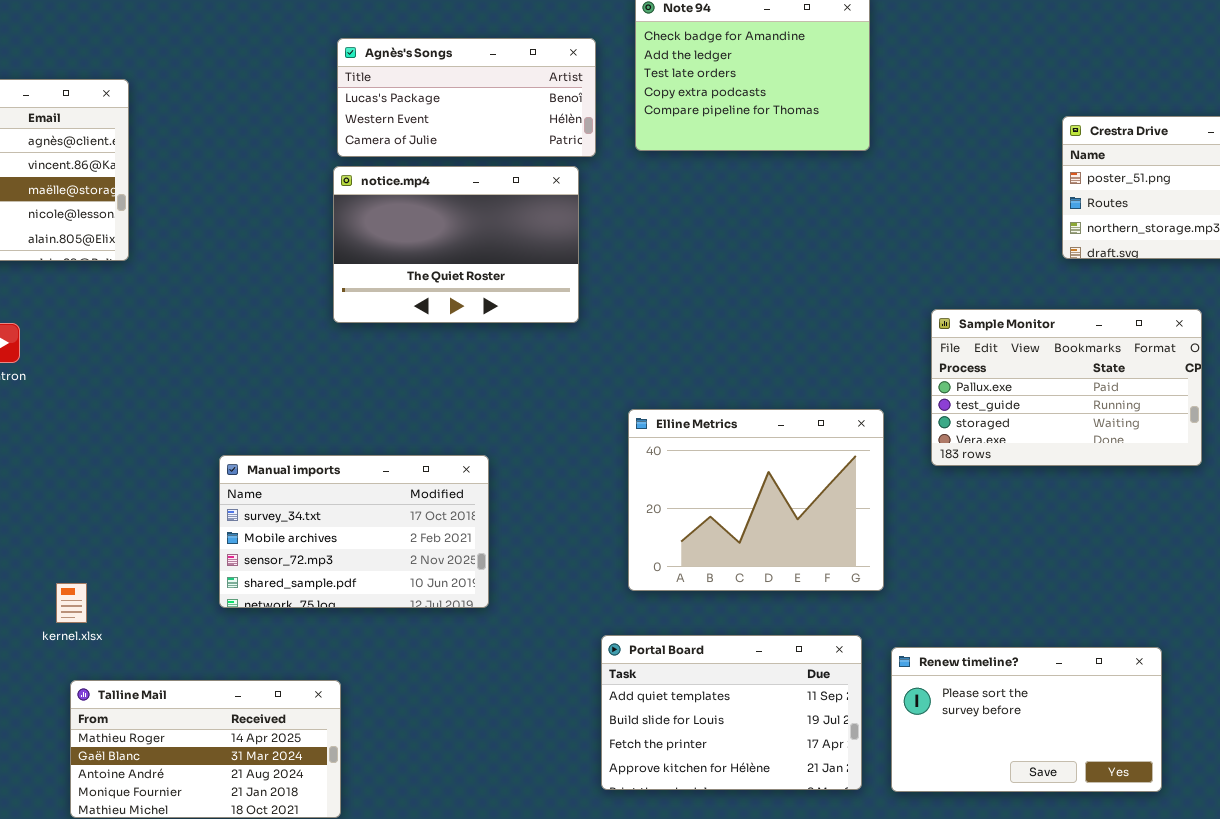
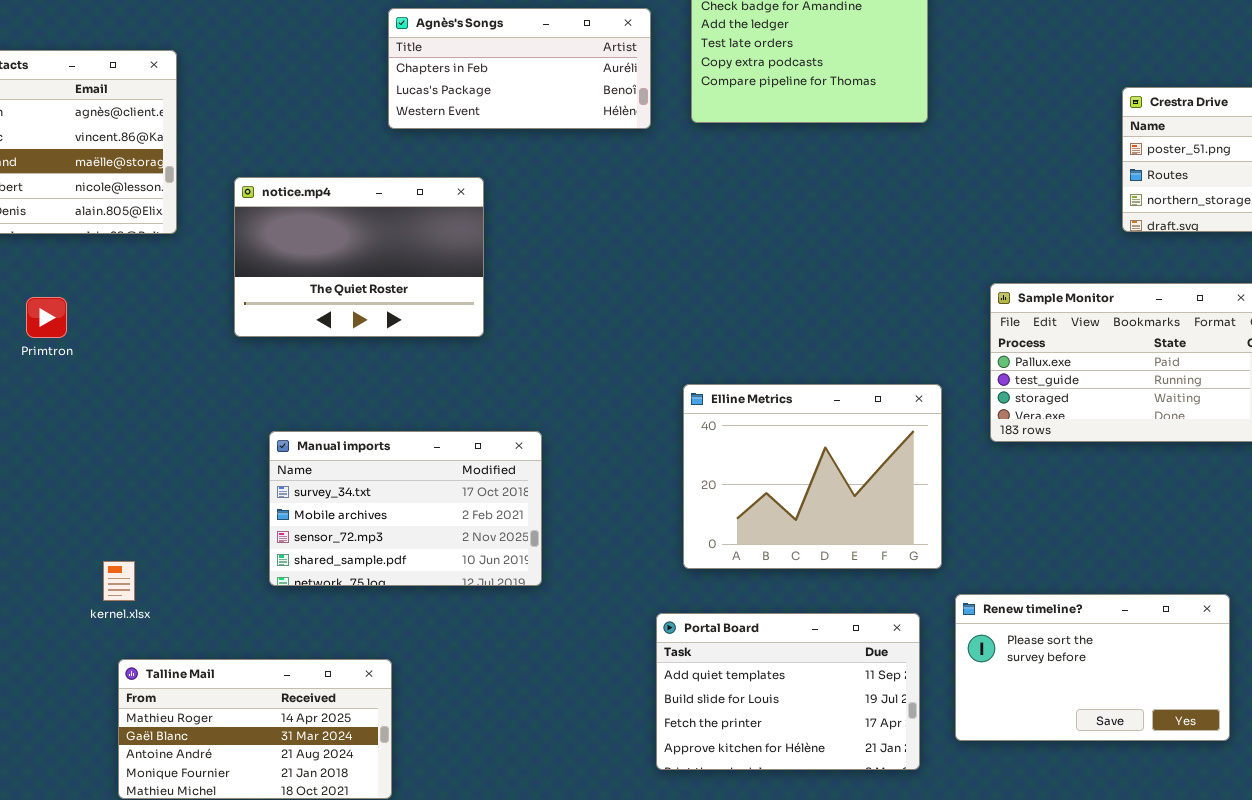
Agnès's Songs: [337,38,596,157] -> [388,8,651,129], scrolled up 1 row
notice.mp4: [333,166,579,323] -> [234,177,484,337], moved
Renew timeline?: [891,647,1162,792] -> [955,594,1230,741], moved

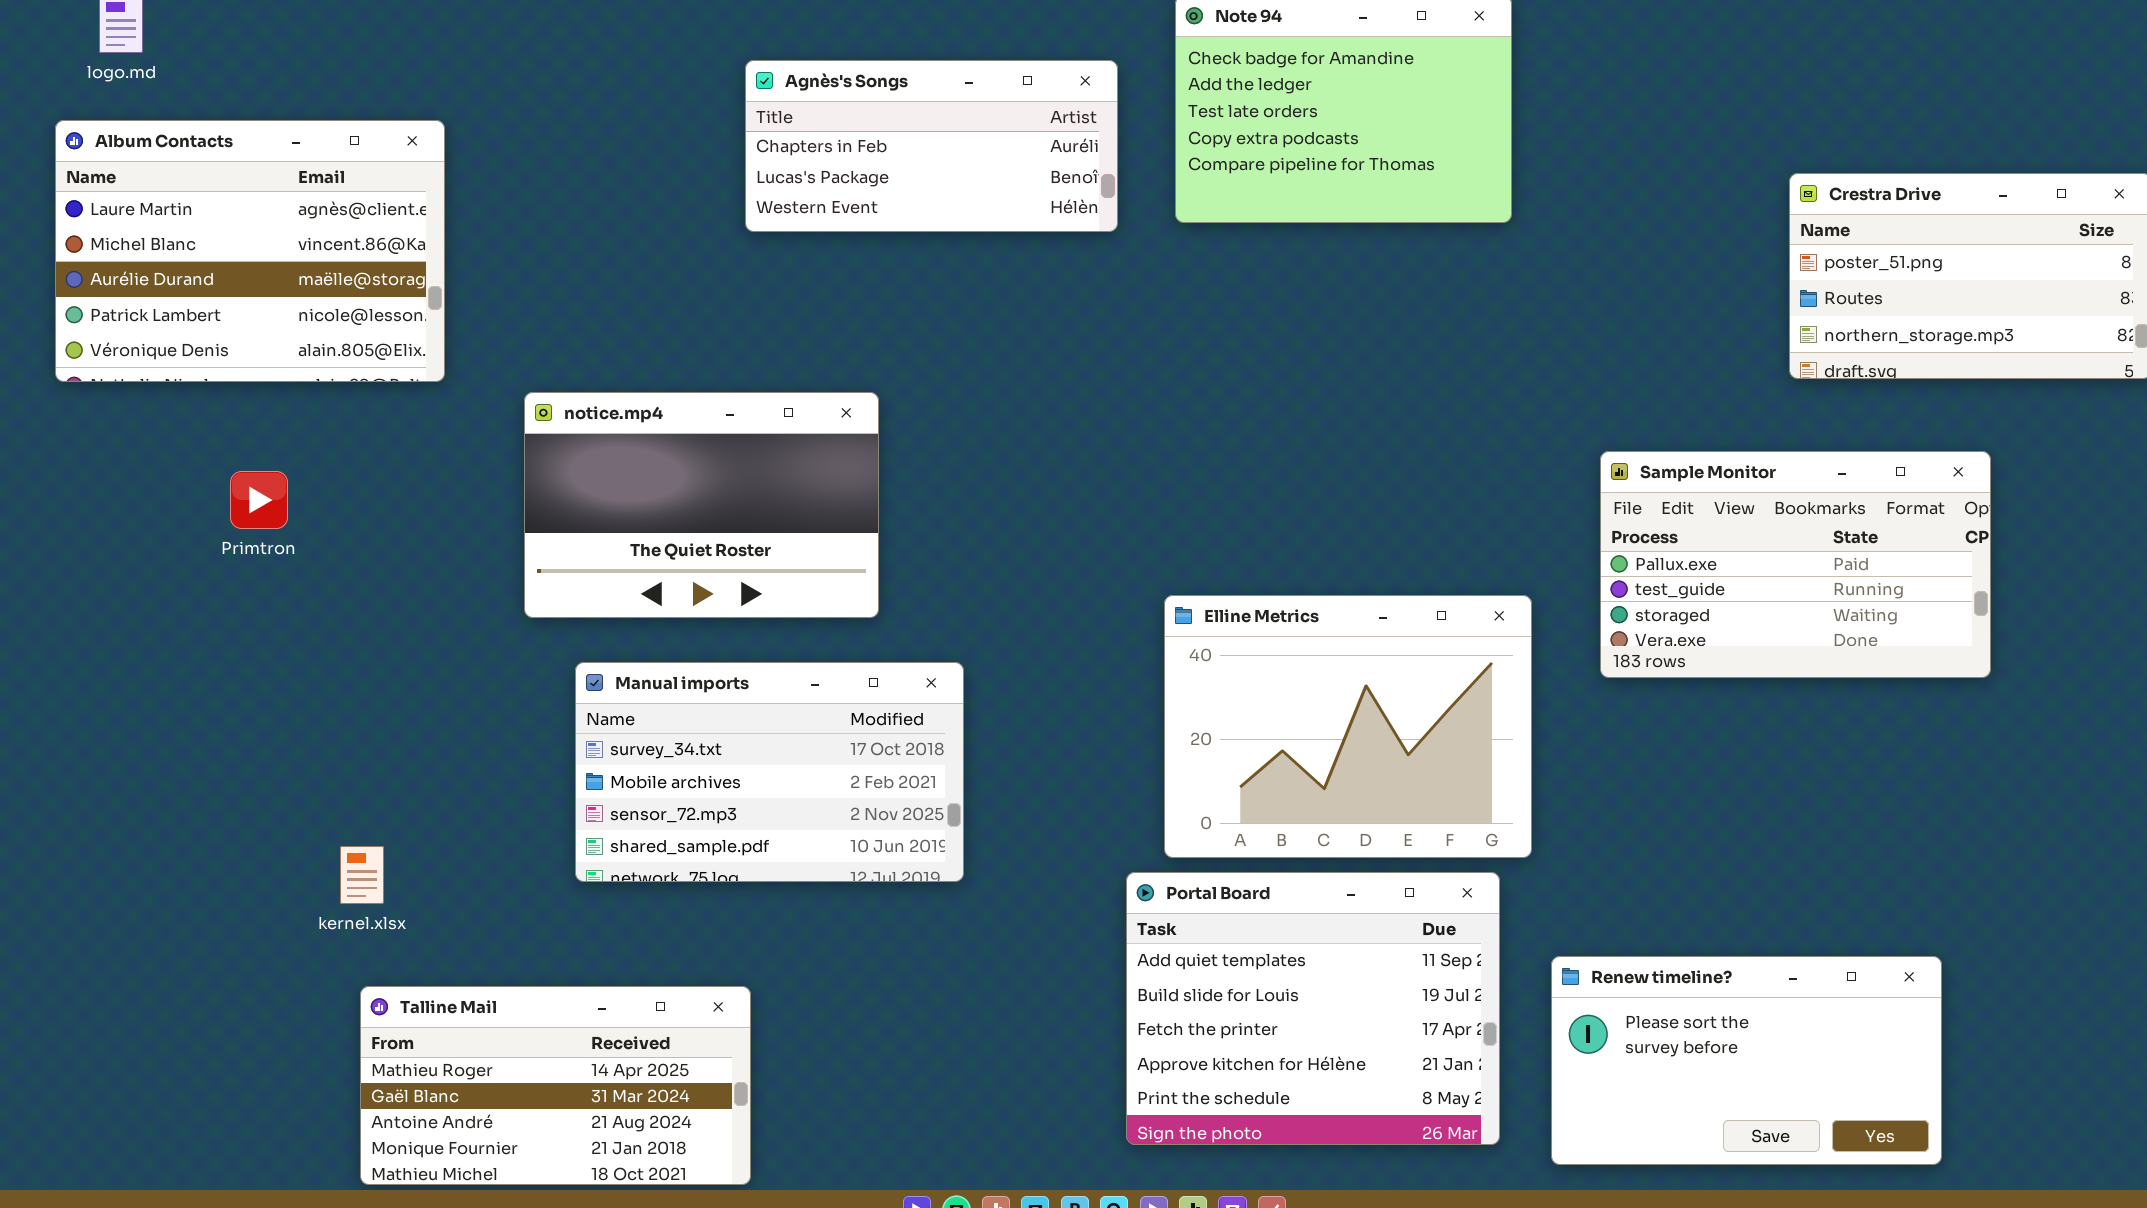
notice.mp4: [234,177,484,337] -> [524,392,879,618], moved
Renew timeline?: [955,594,1230,741] -> [1551,956,1942,1165], moved
Portal Board: [656,613,920,770] -> [1126,872,1500,1145], resized

